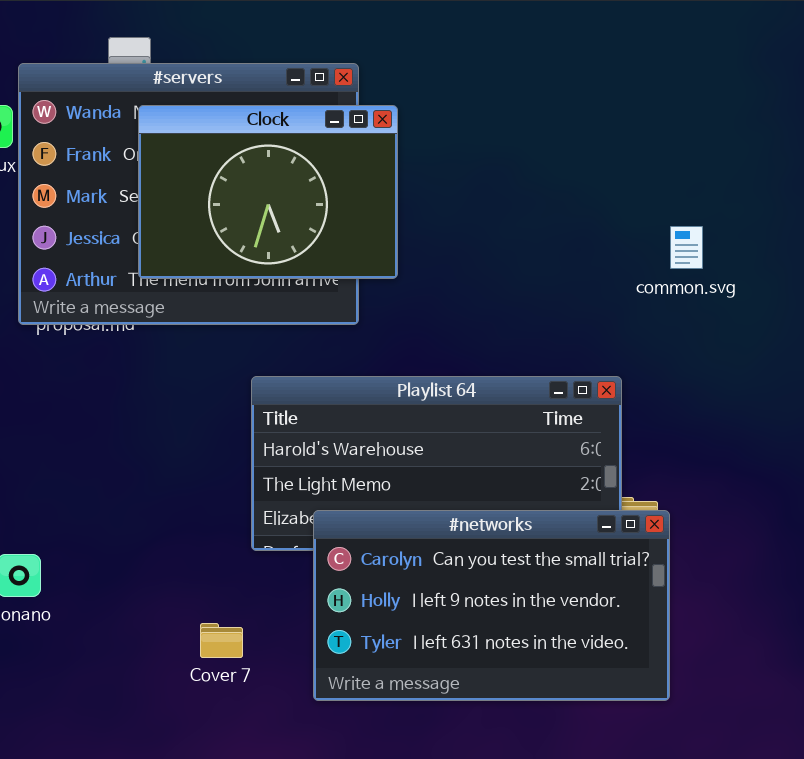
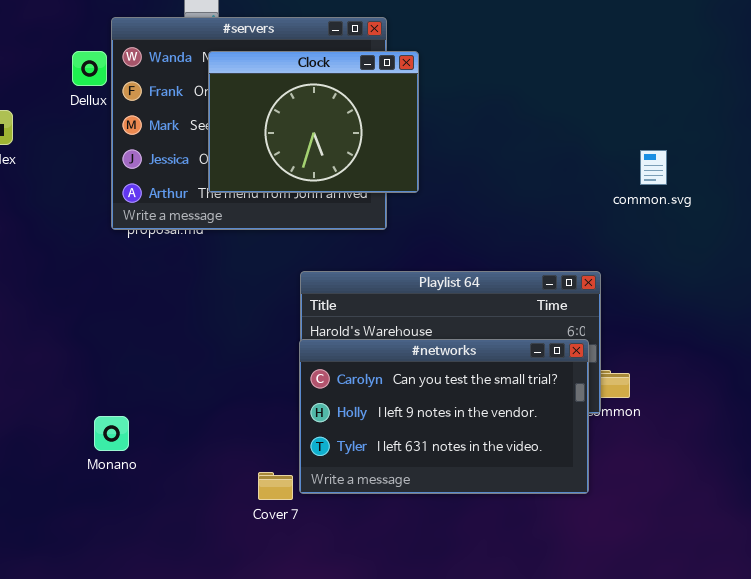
#networks: [313,510,670,701] -> [299,339,589,494], moved

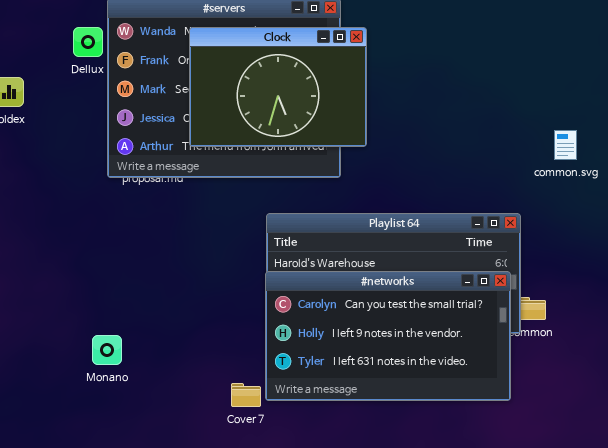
common.svg: [640,150,667,185] -> [554,130,577,160], moved

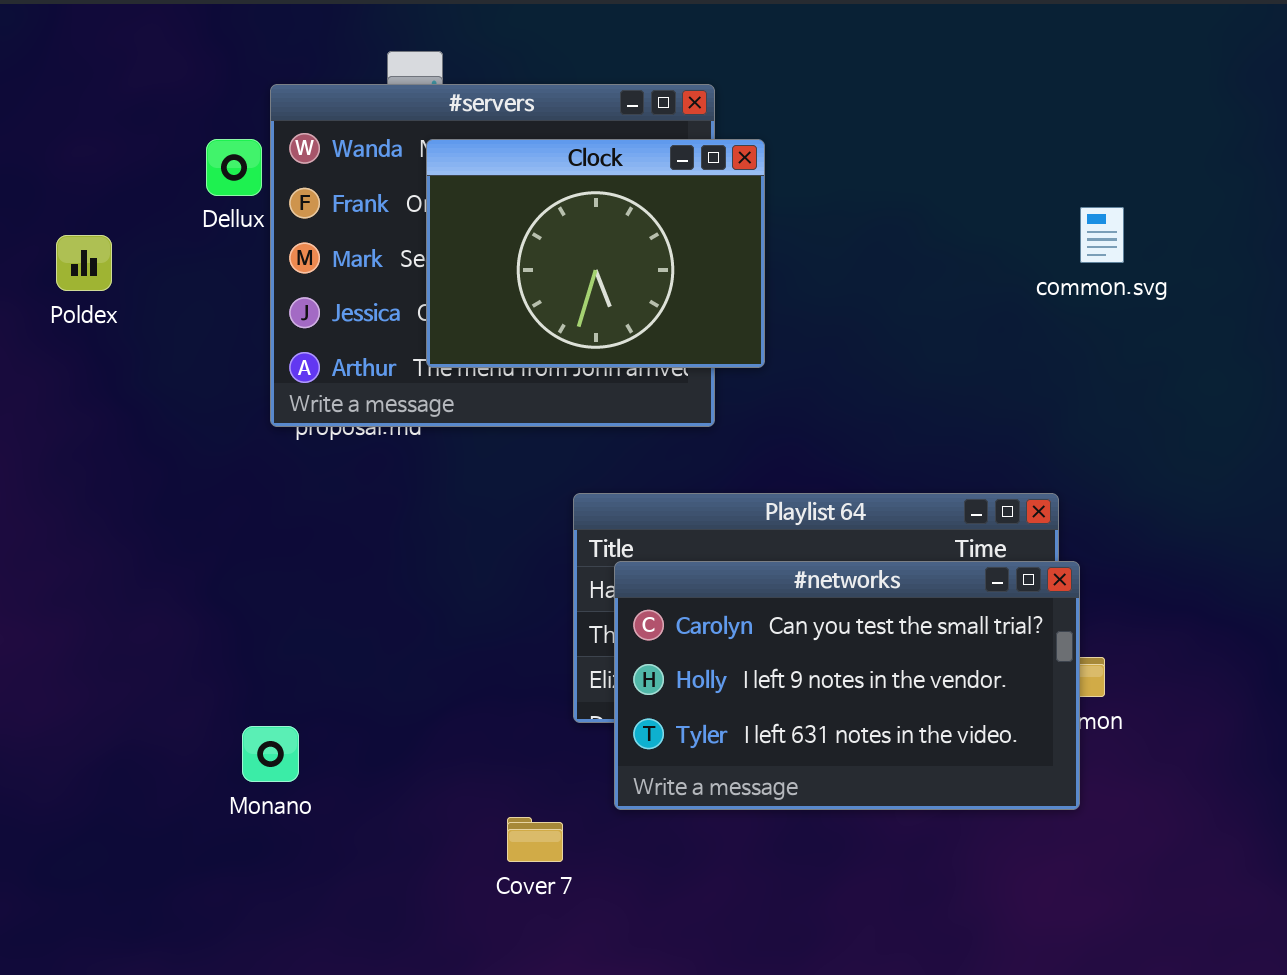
common.svg: [554,130,577,160] -> [1080,207,1124,263], moved
#networks: [265,271,511,401] -> [614,561,1080,810], moved

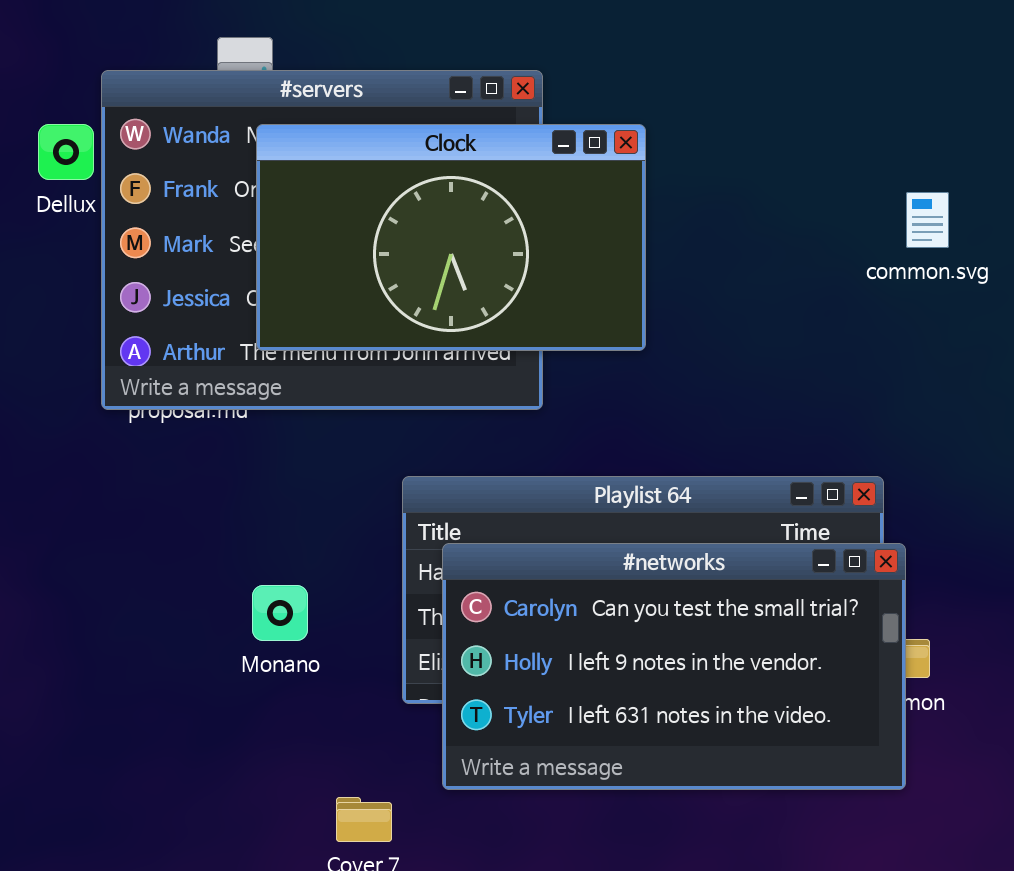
Clock: [426,139,765,368] -> [256,124,646,351], resized
Monano: [242,726,299,782] -> [252,585,308,641], moved

